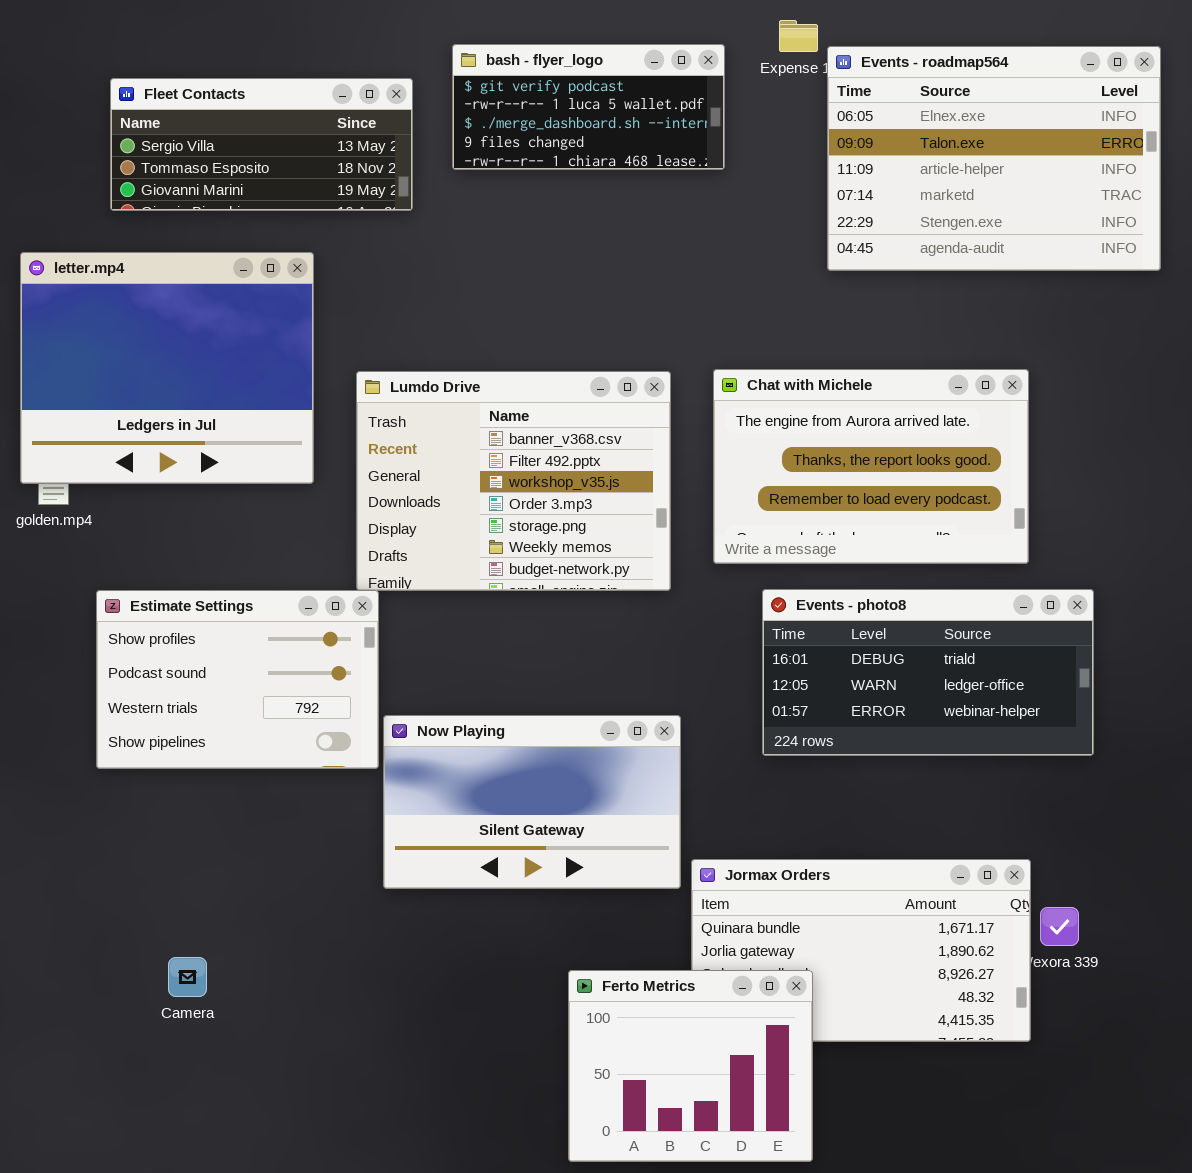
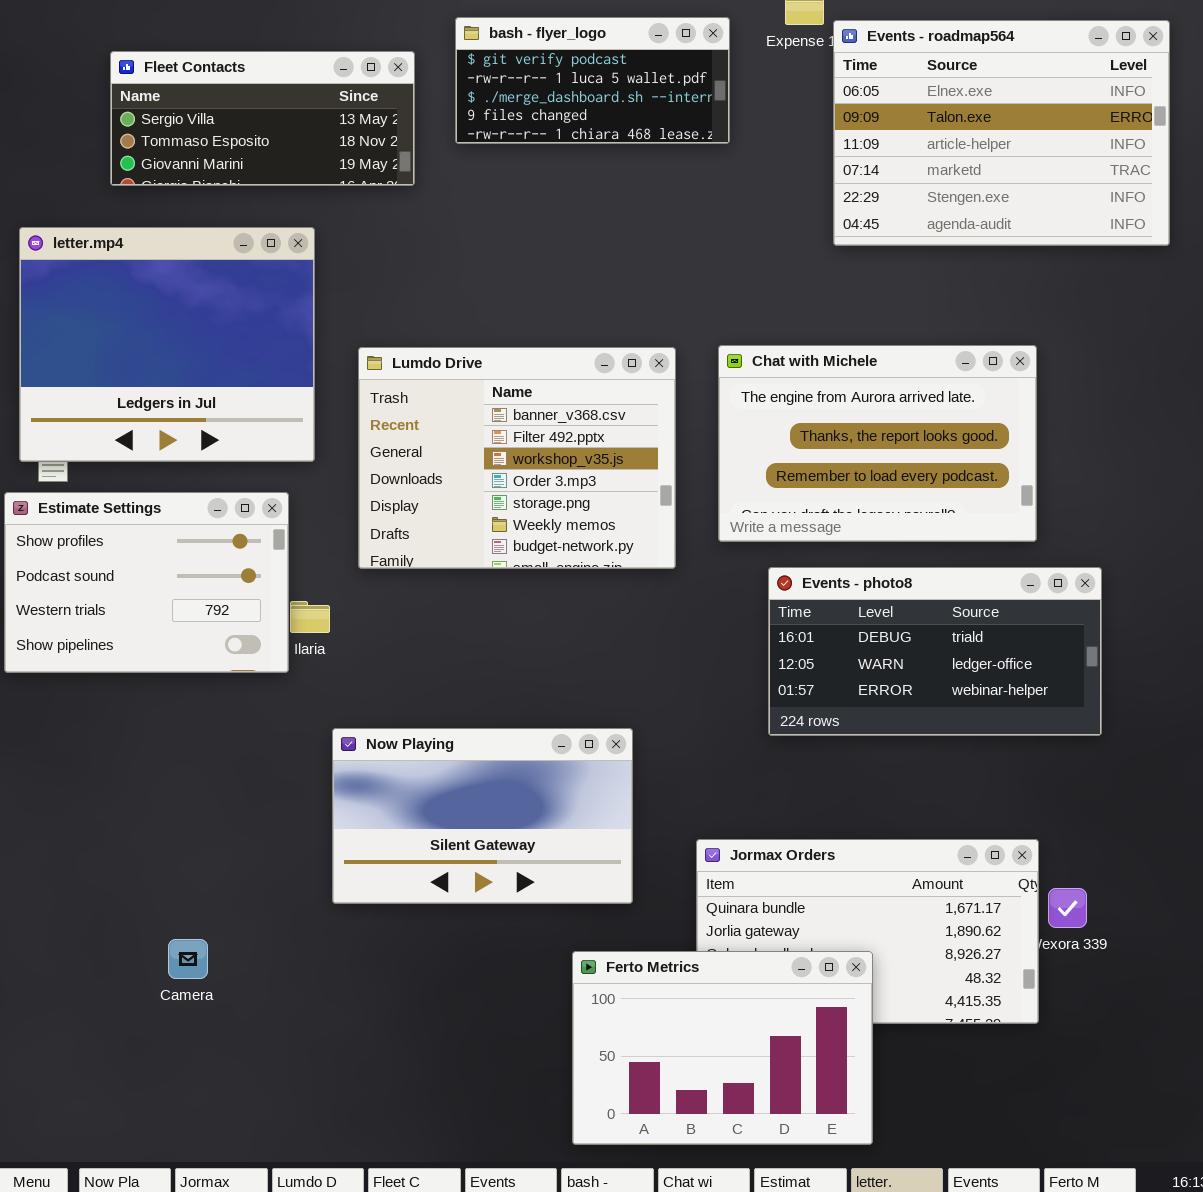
Estimate Settings: [96,590,379,769] -> [4,492,289,673], moved
Now Playing: [383,715,681,889] -> [332,728,633,904], moved
Ferto Metrics: [568,970,813,1162] -> [572,951,873,1145], resized

